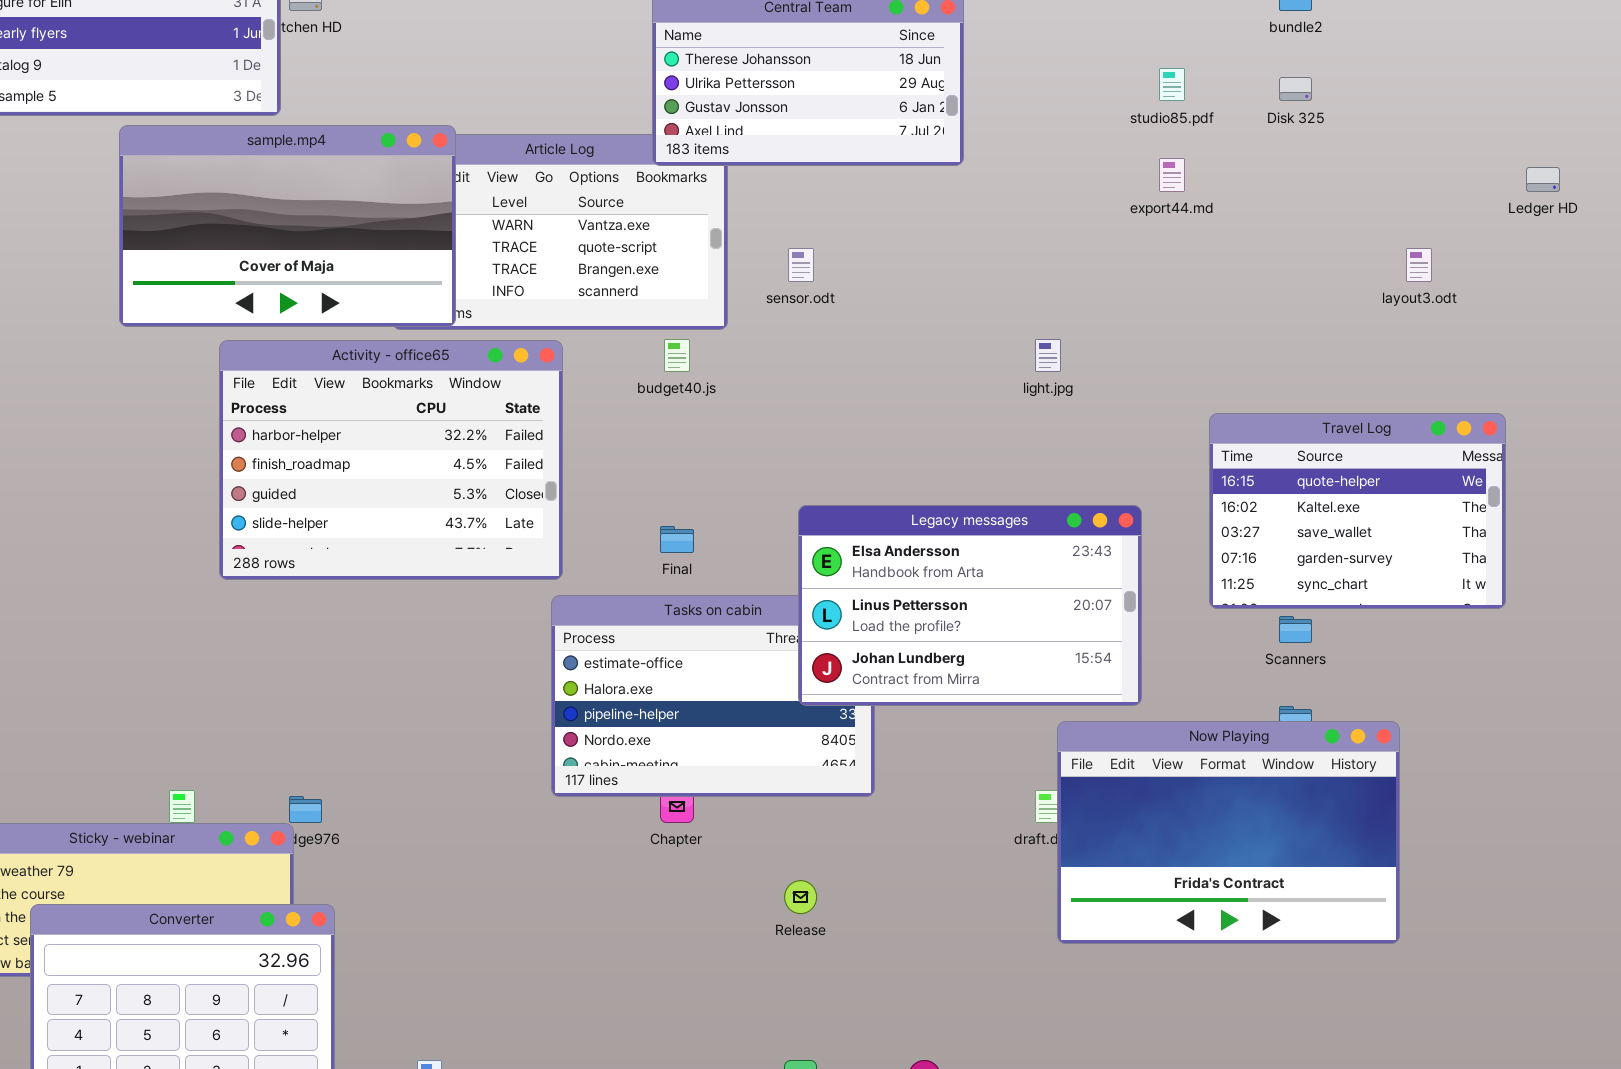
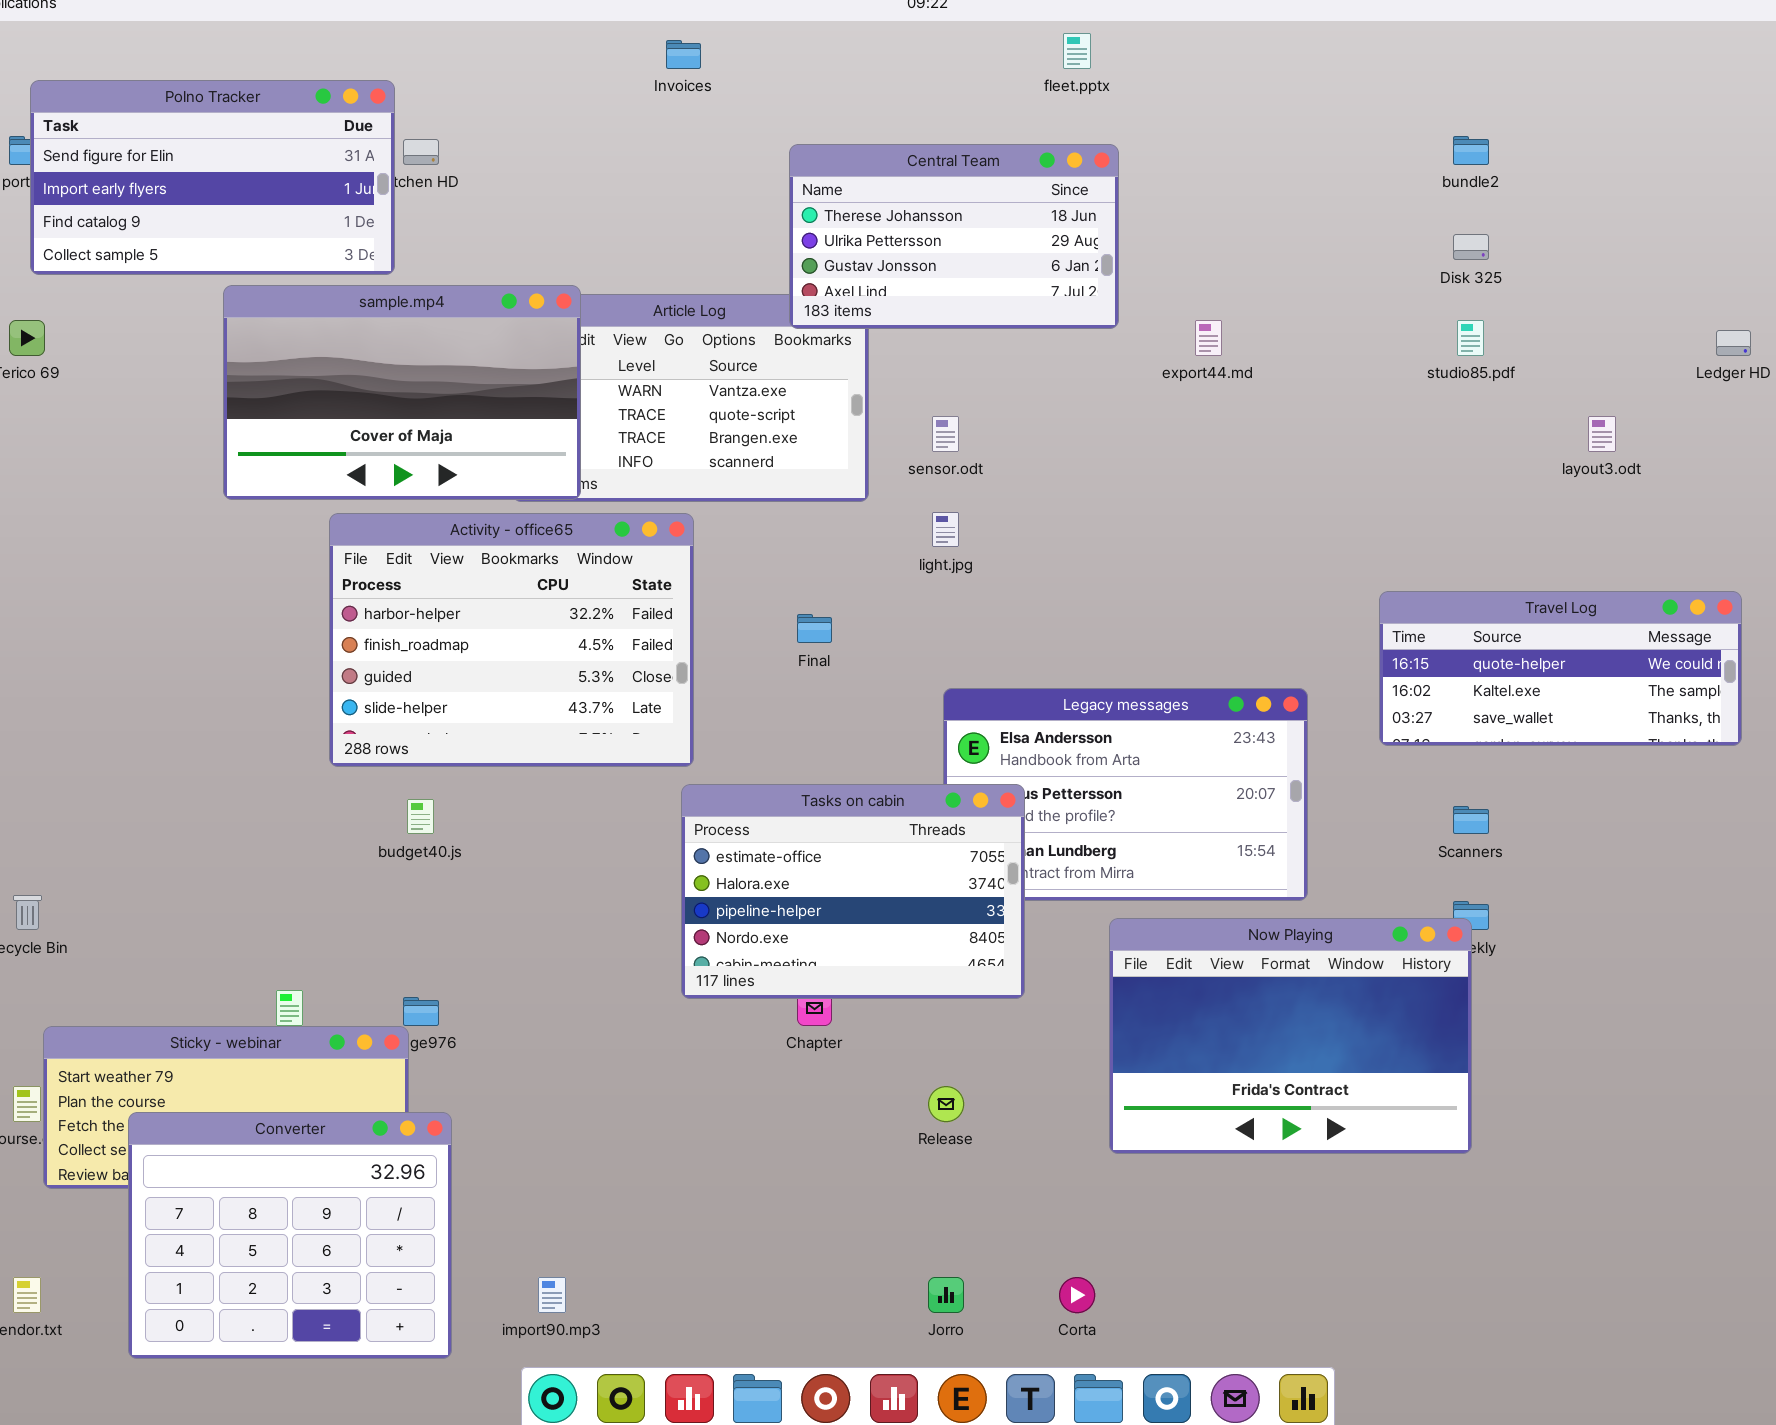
studio85.pdf: [1159,68,1185,101] -> [1457,320,1484,356], moved
export44.md: [1159,158,1185,192] -> [1195,320,1222,356], moved
budget40.js: [664,339,690,372] -> [407,799,434,834], moved
light.jpg: [1035,339,1061,372] -> [932,512,959,547], moved
Travel Log: [1209,413,1506,609] -> [1379,591,1742,746], resized
Final: [660,526,694,553] -> [797,614,832,643], moved
Tasks on cabin: [551,595,875,797] -> [681,784,1025,999], raised
Now Playing: [1057,721,1400,944] -> [1109,918,1472,1154], moved

